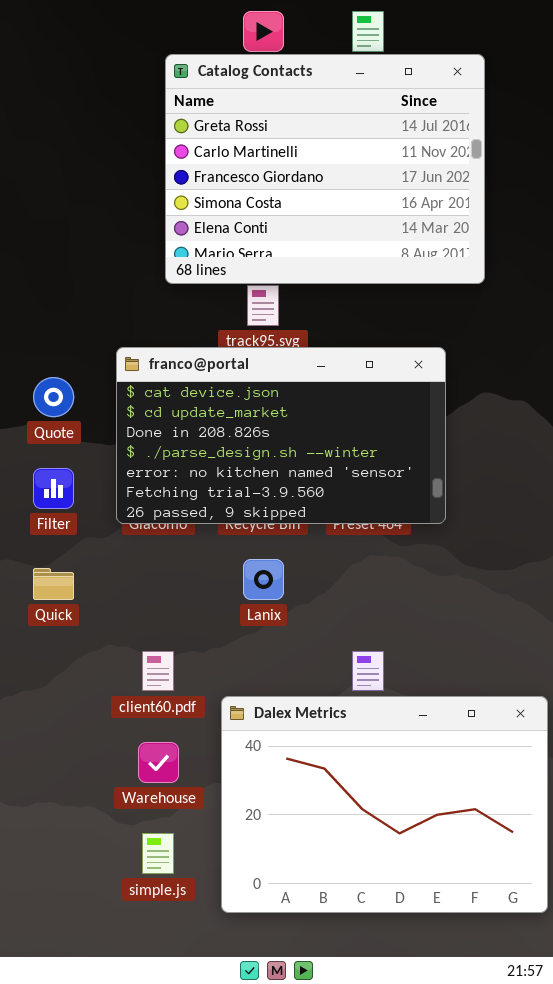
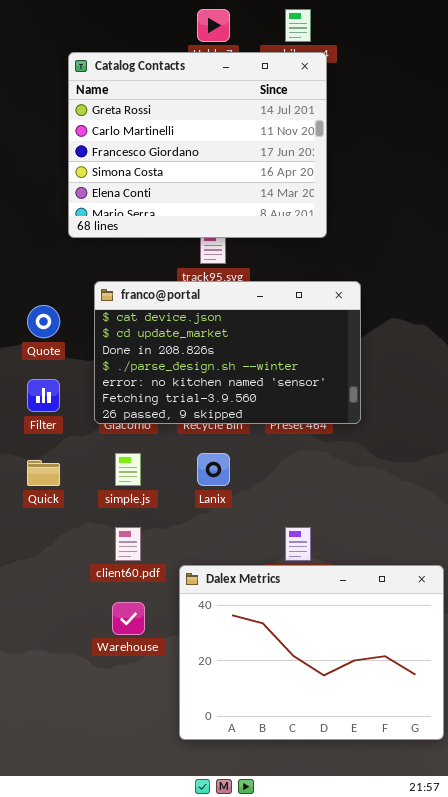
Catalog Contacts: [165,54,485,284] -> [68,52,327,238], moved
simple.js: [142,833,174,874] -> [115,453,141,486], moved

